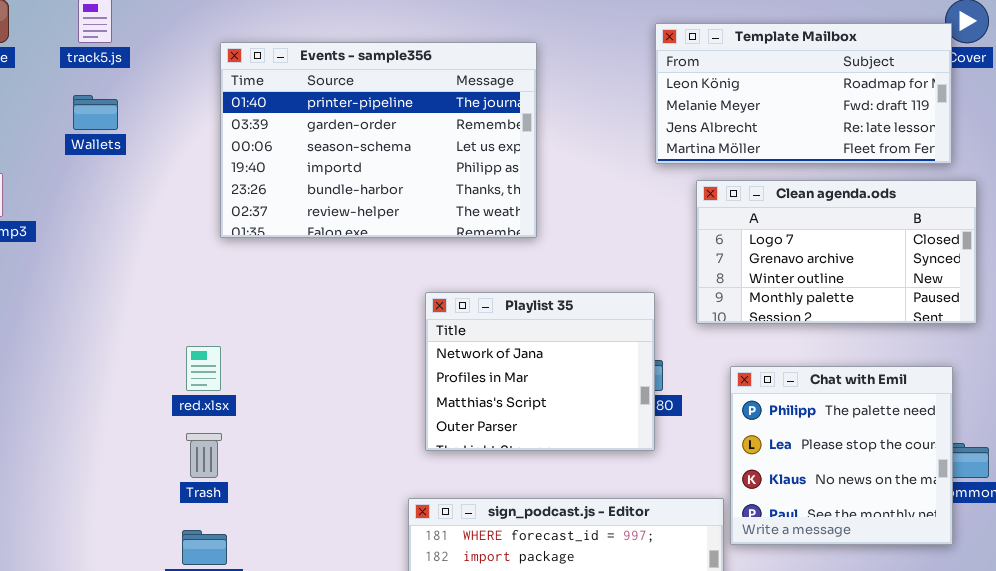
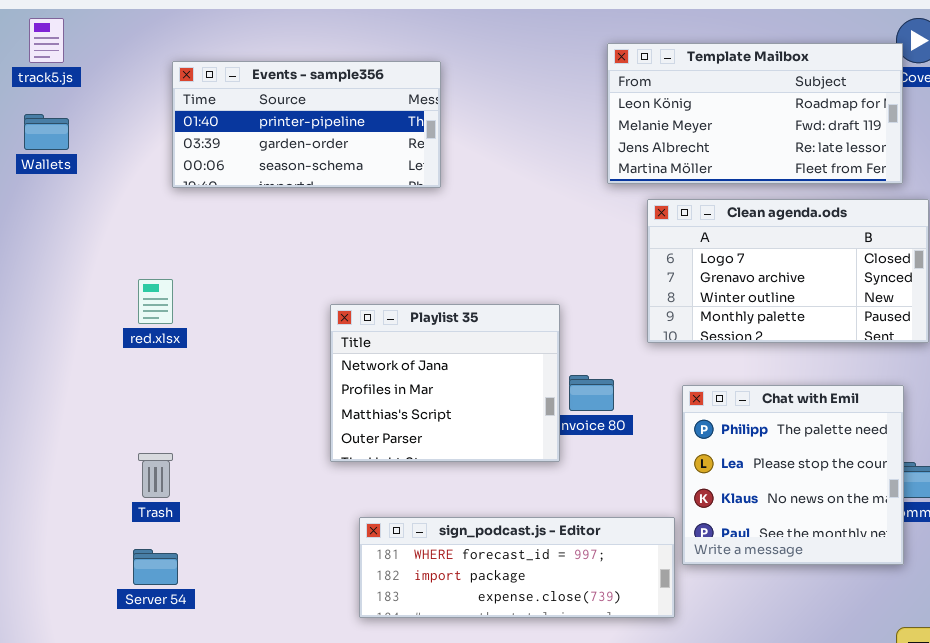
Events - sample356: [220,42,537,238] -> [172,61,441,188], resized
Playlist 35: [425,292,655,451] -> [330,304,560,462], moved
red.xlsx: [186,346,221,391] -> [138,279,173,324], moved

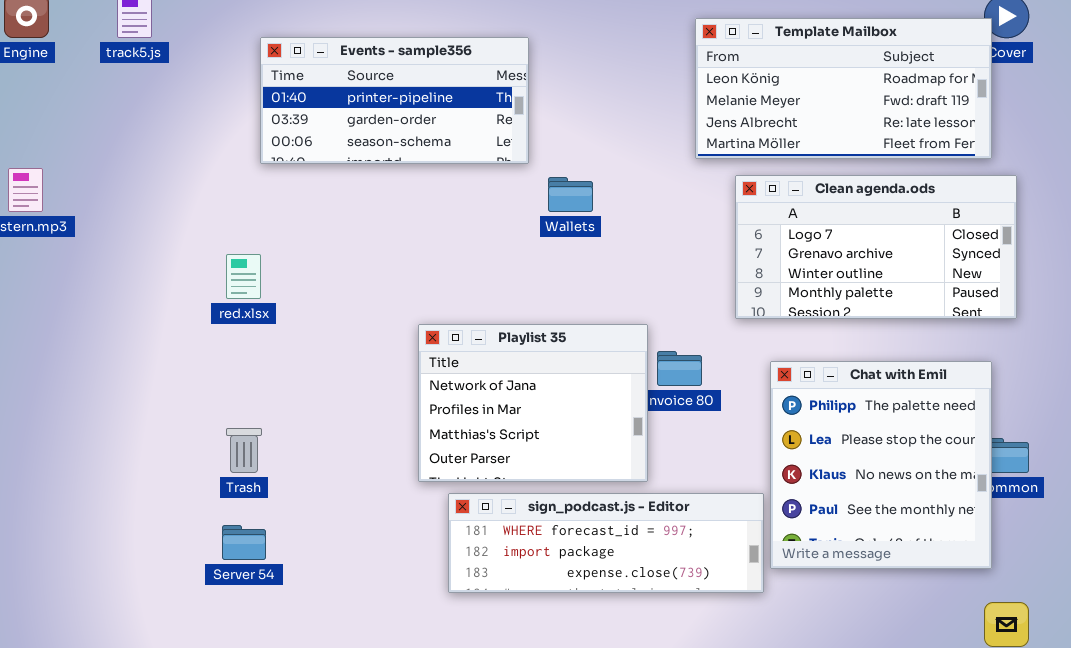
Wallets: [24,114,69,150] -> [548,177,593,212], moved
Playlist 35: [330,304,560,462] -> [418,324,648,482], moved
Chat with Emil: [682,385,904,565] -> [770,361,992,569], resized

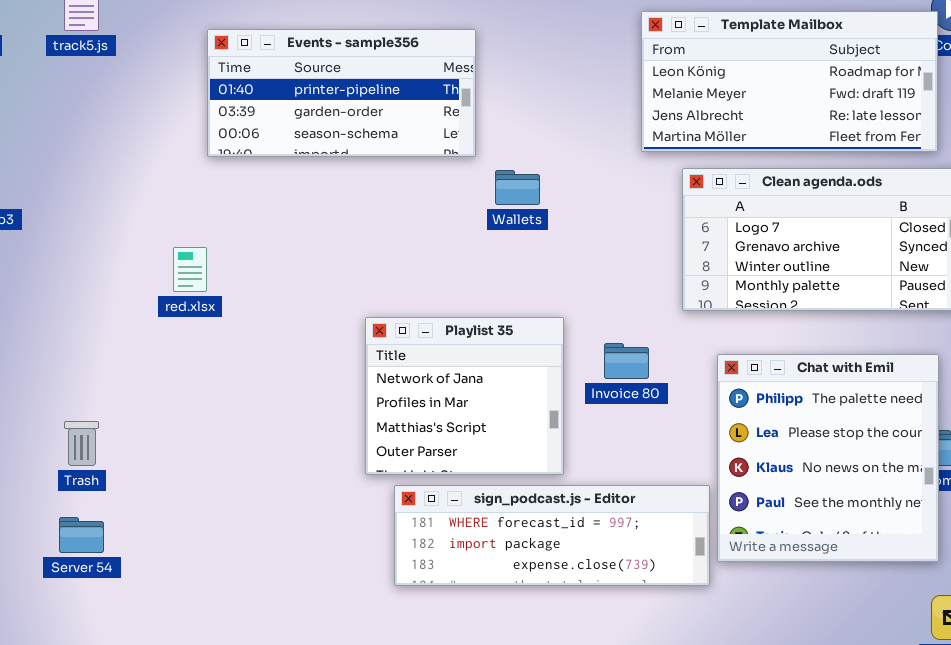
Playlist 35: [418,324,648,482] -> [365,317,564,475], resized
Trash: [226,428,262,473] -> [64,421,99,466], moved
Server 54: [222,525,266,560] -> [59,517,104,553], moved

